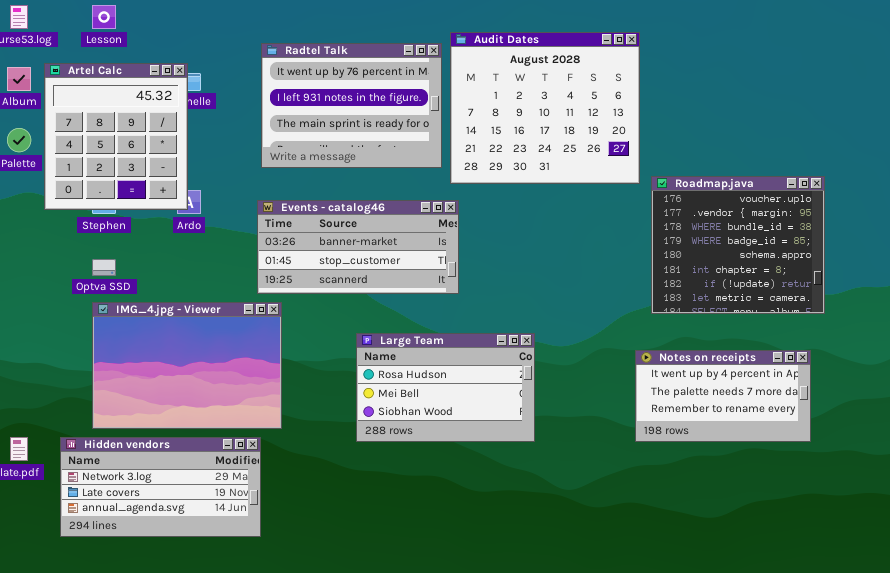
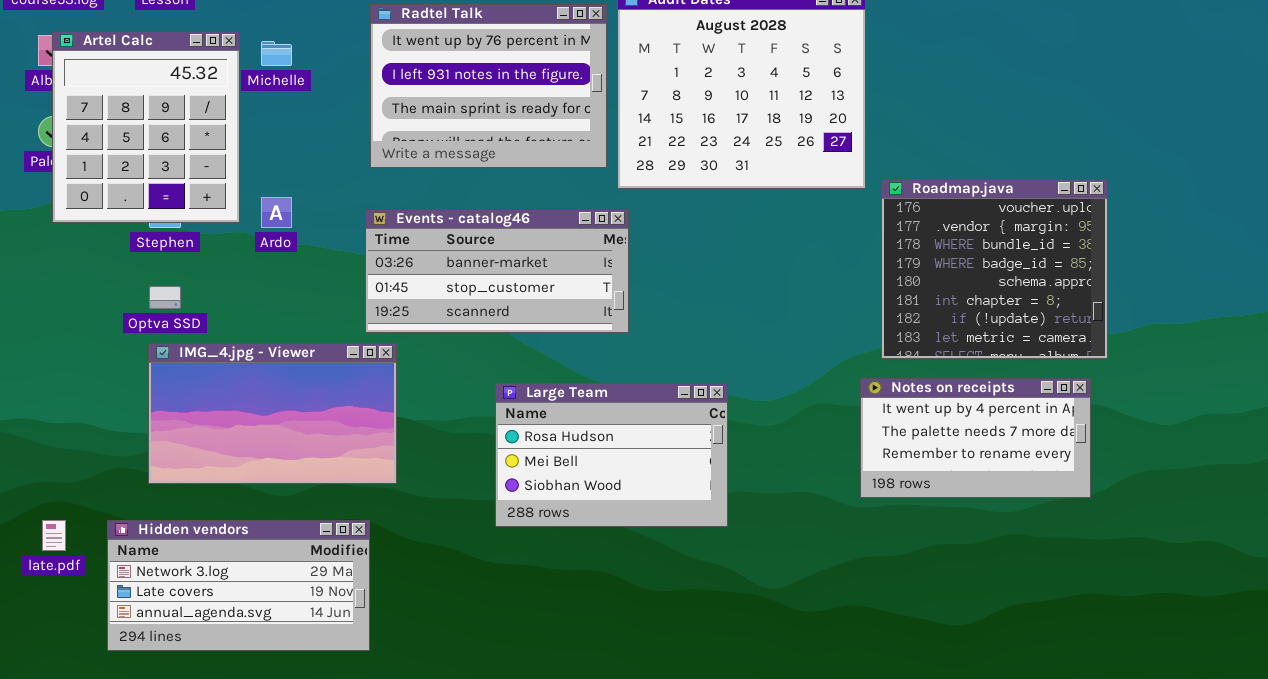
Artel Calc: [44,63,188,210] -> [52,31,240,223], moved
IMG_4.jpg - Viewer: [92,302,282,429] -> [148,343,397,484], resized
Notes on receipts: [635,350,811,442] -> [860,378,1091,498], moved

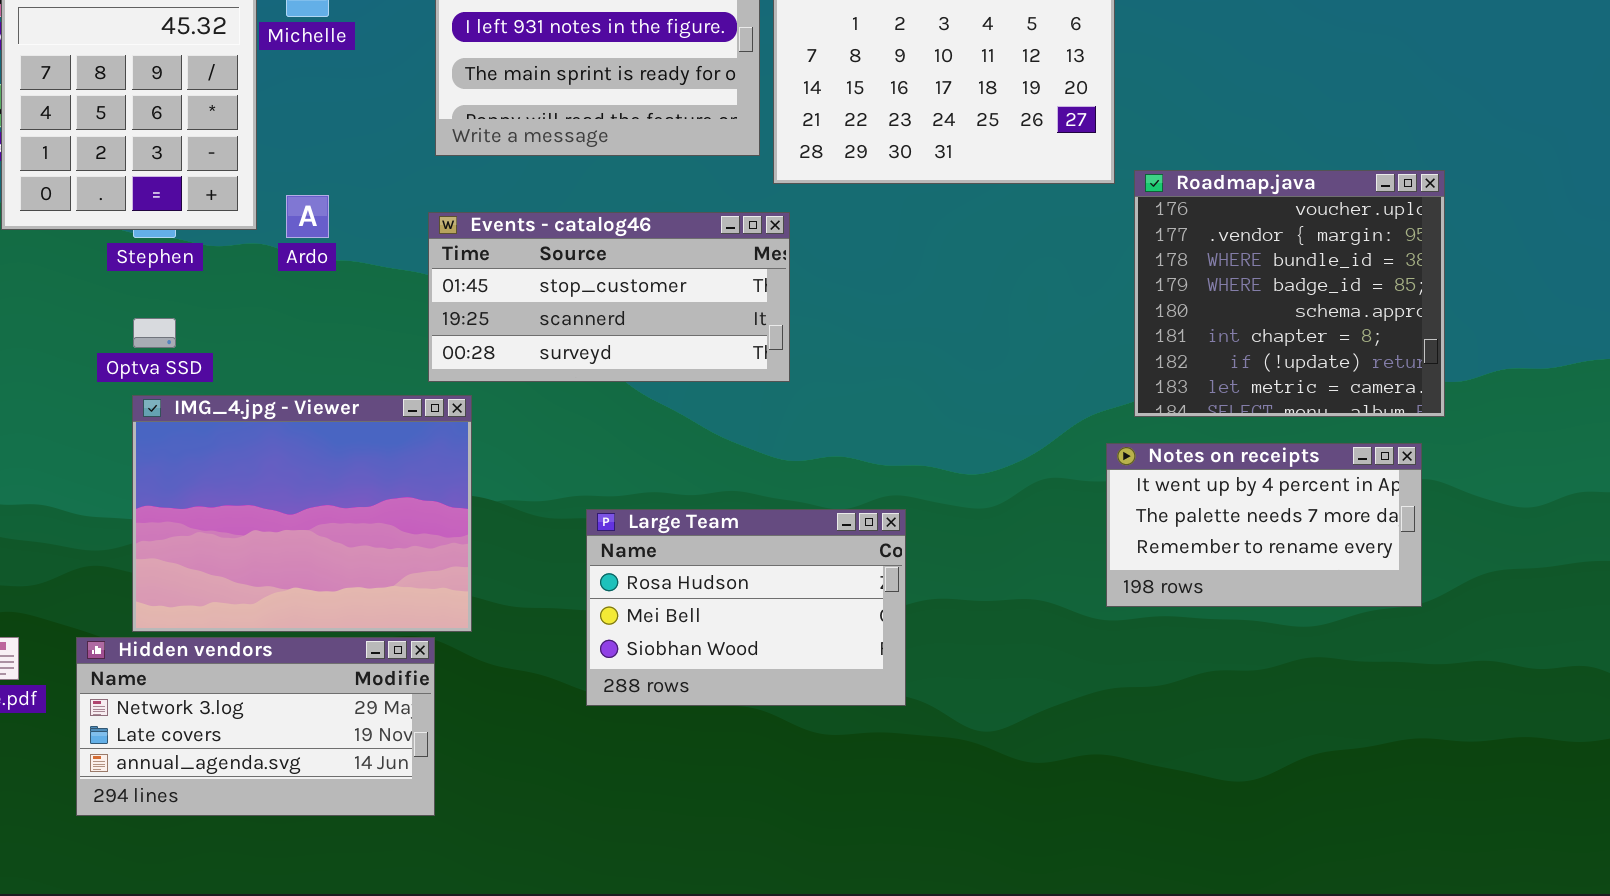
Events - catalog46: [365,209,629,333] -> [428,212,790,382], scrolled down 1 row
IMG_4.jpg - Viewer: [148,343,397,484] -> [132,395,472,632], resized
Large Team: [495,383,728,527] -> [586,509,906,706], moved

